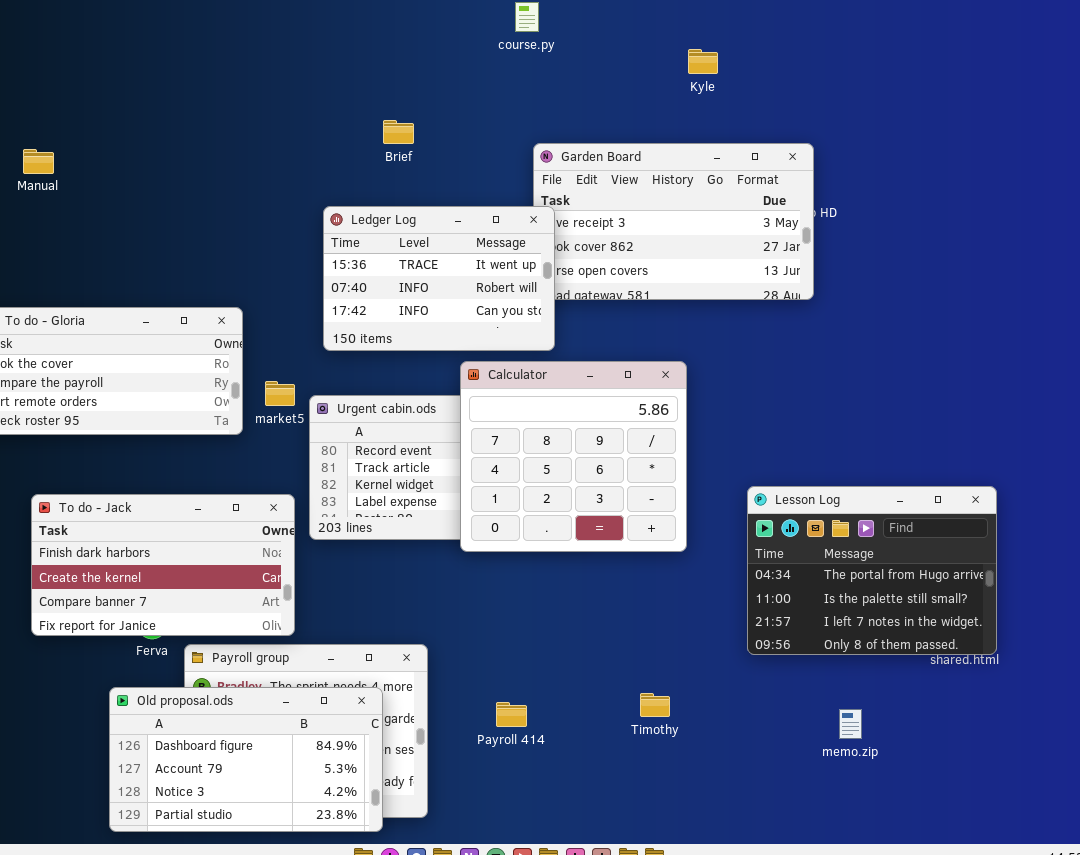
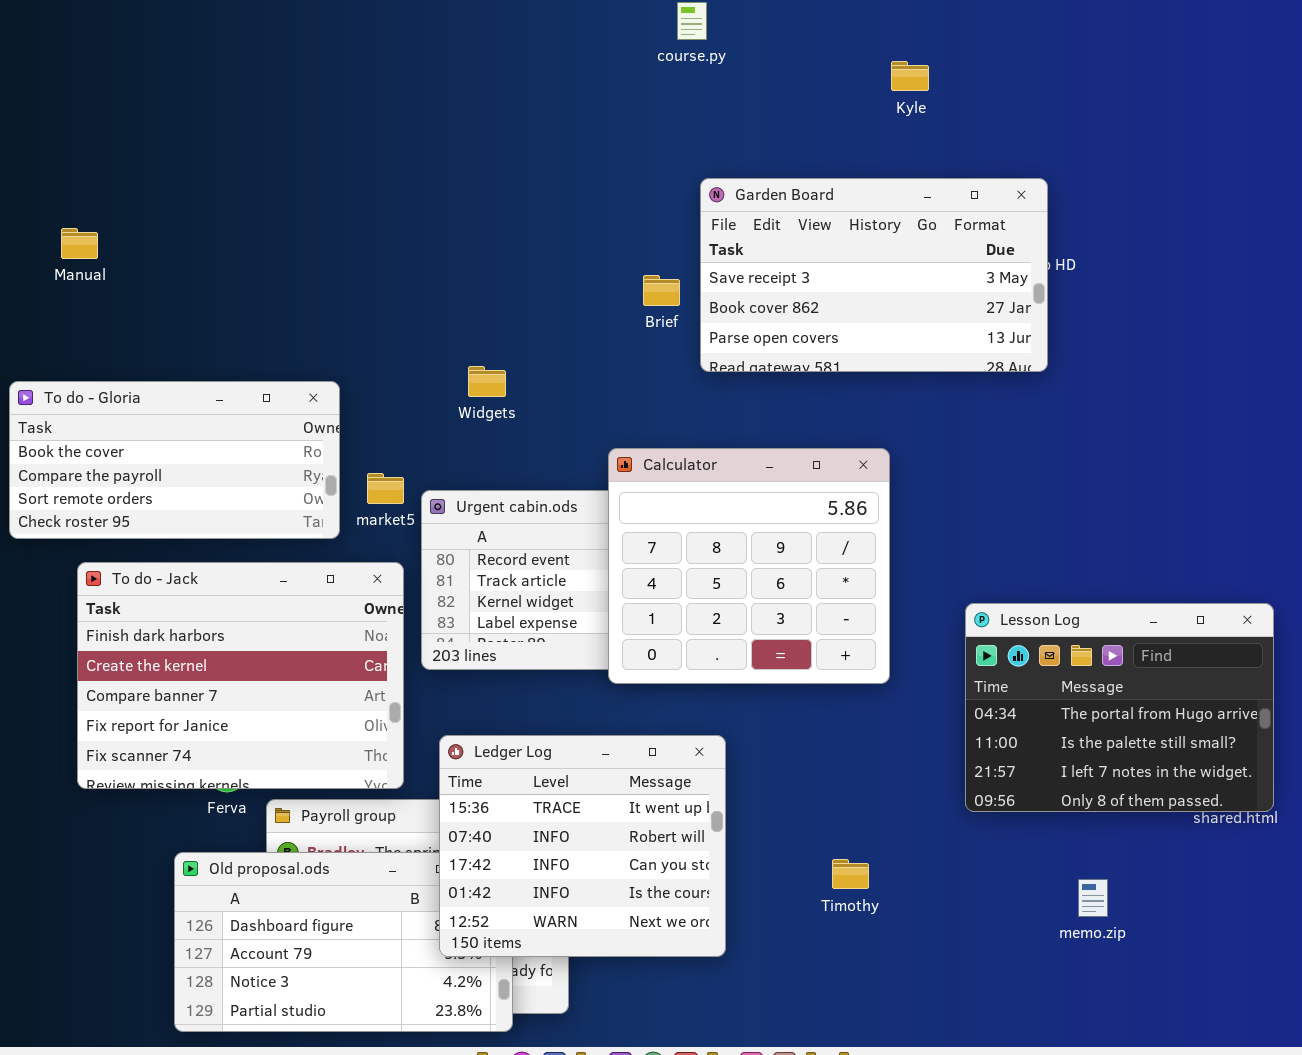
Brief: [383,120,414,144] -> [643,275,680,306], moved
Manual: [23,149,54,174] -> [61,228,98,259], moved
Ledger Log: [323,206,555,351] -> [439,735,726,957], moved, resized
To do - Jack: [31,494,295,636] -> [77,562,404,789], resized

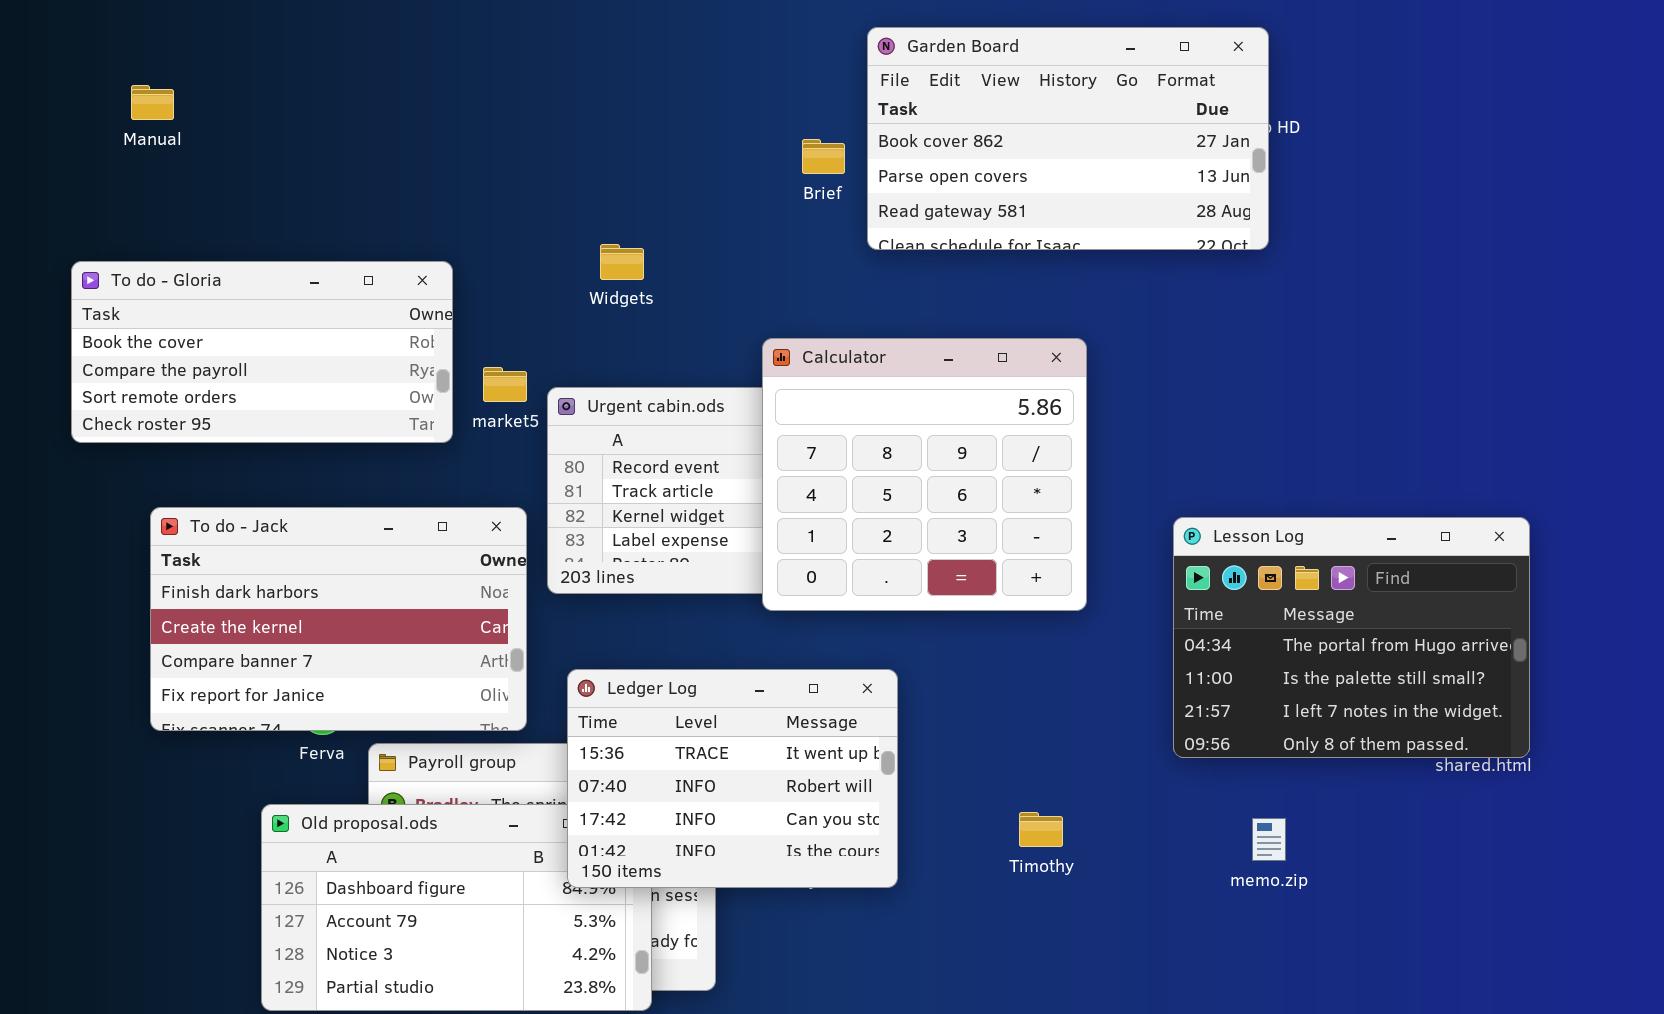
Garden Board: [700,178,1048,372] -> [867,27,1269,250], scrolled down 1 row
To do - Jack: [77,562,404,789] -> [150,507,527,731], resized
Ledger Log: [439,735,726,957] -> [567,669,898,888], resized
memo.zip: [1078,879,1108,917] -> [1252,818,1286,861], moved

